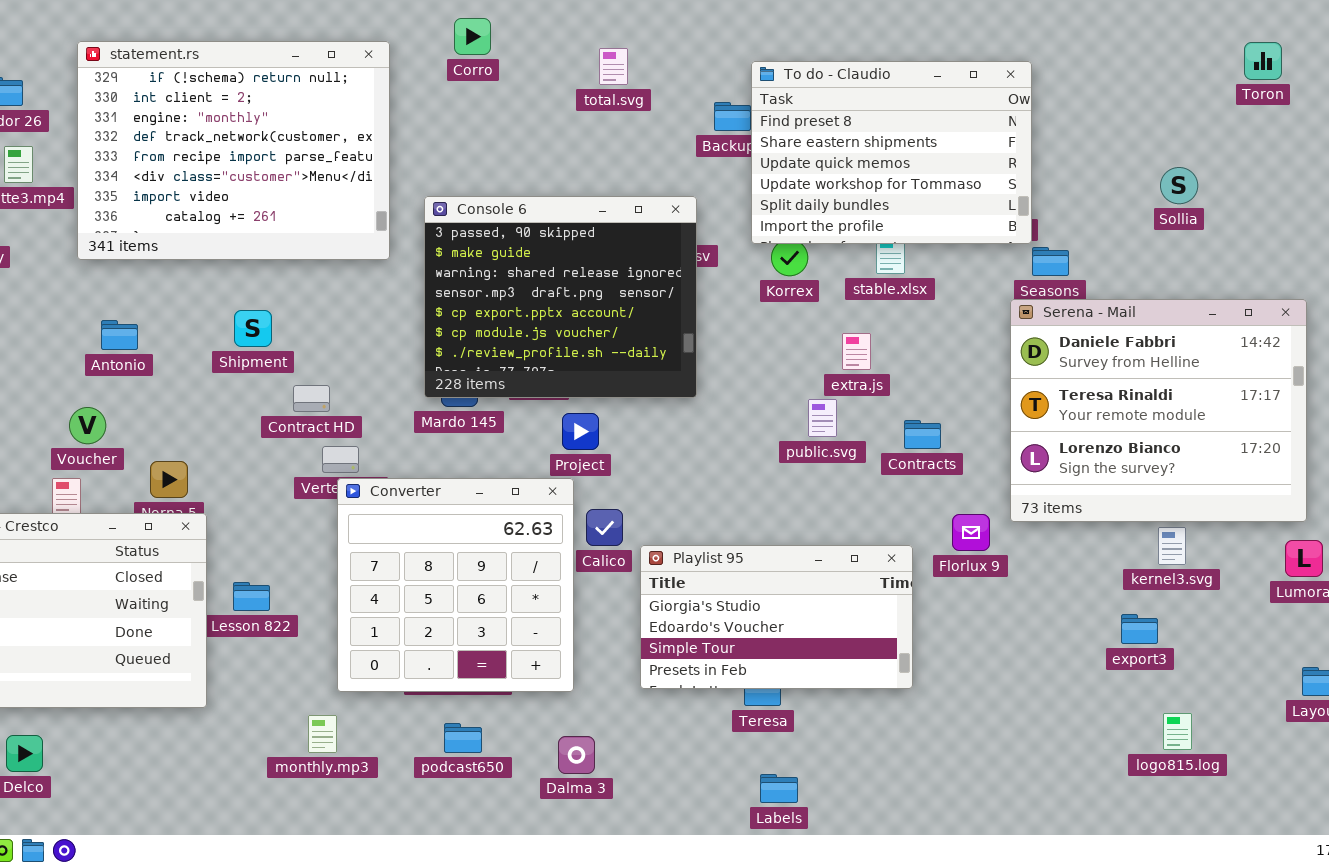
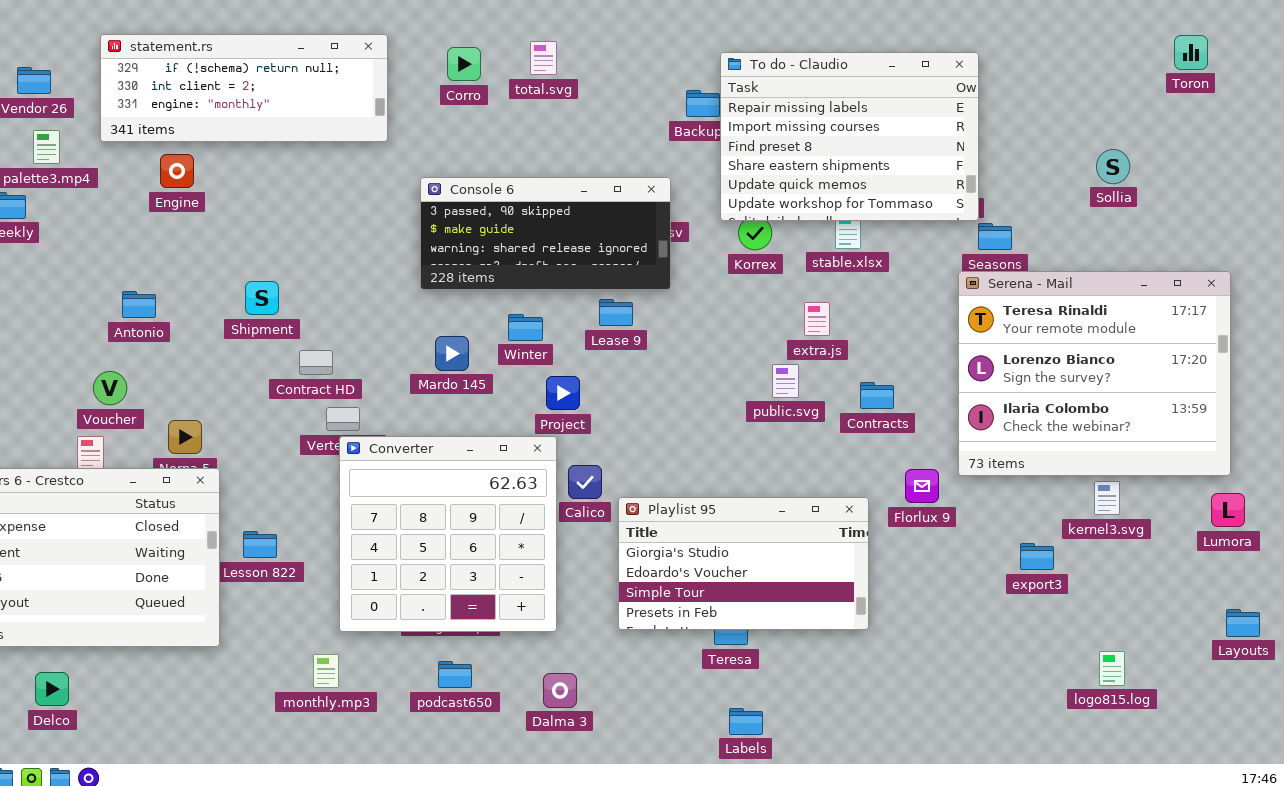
Corro: [454,18,491,55] -> [447,47,481,81], moved
statement.rs: [77,41,390,260] -> [100,34,388,142], resized
total.svg: [599,48,628,85] -> [530,41,557,75], moved
To do - Claudio: [751,61,1032,244] -> [720,52,979,221], scrolled up 2 rows
Console 6: [424,196,697,398] -> [420,177,671,290], resized
Serena - Mail: [1010,299,1307,522] -> [958,271,1231,476], scrolled down 1 row
export3: [1121,614,1158,644] -> [1020,543,1054,570], moved

